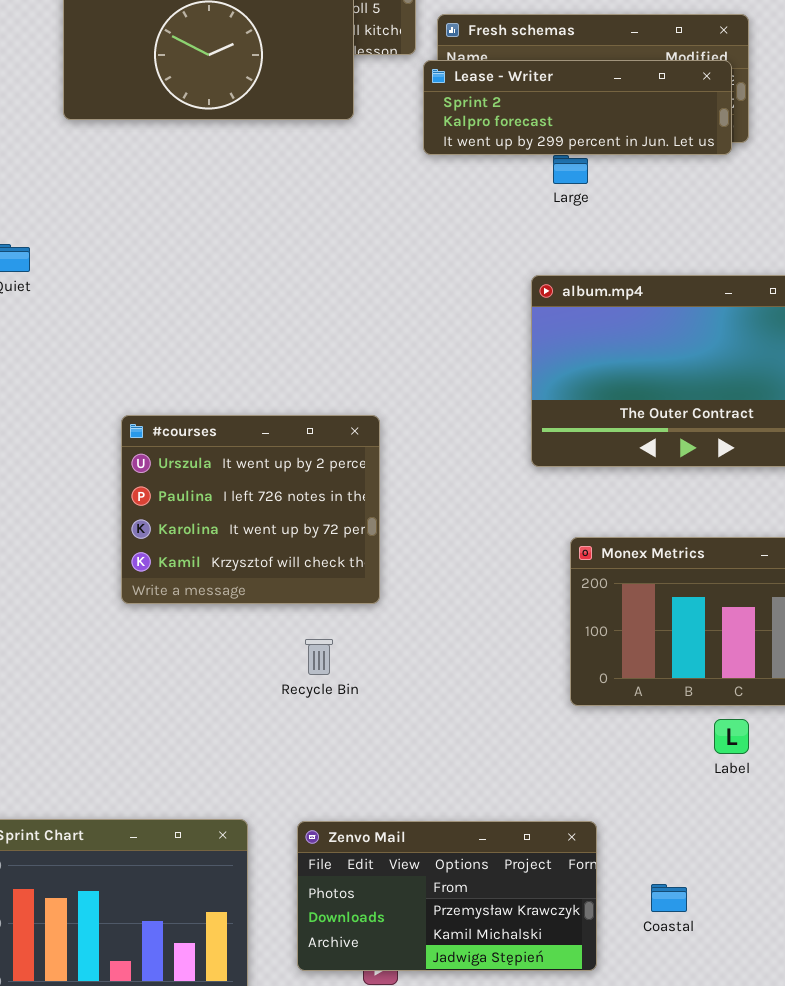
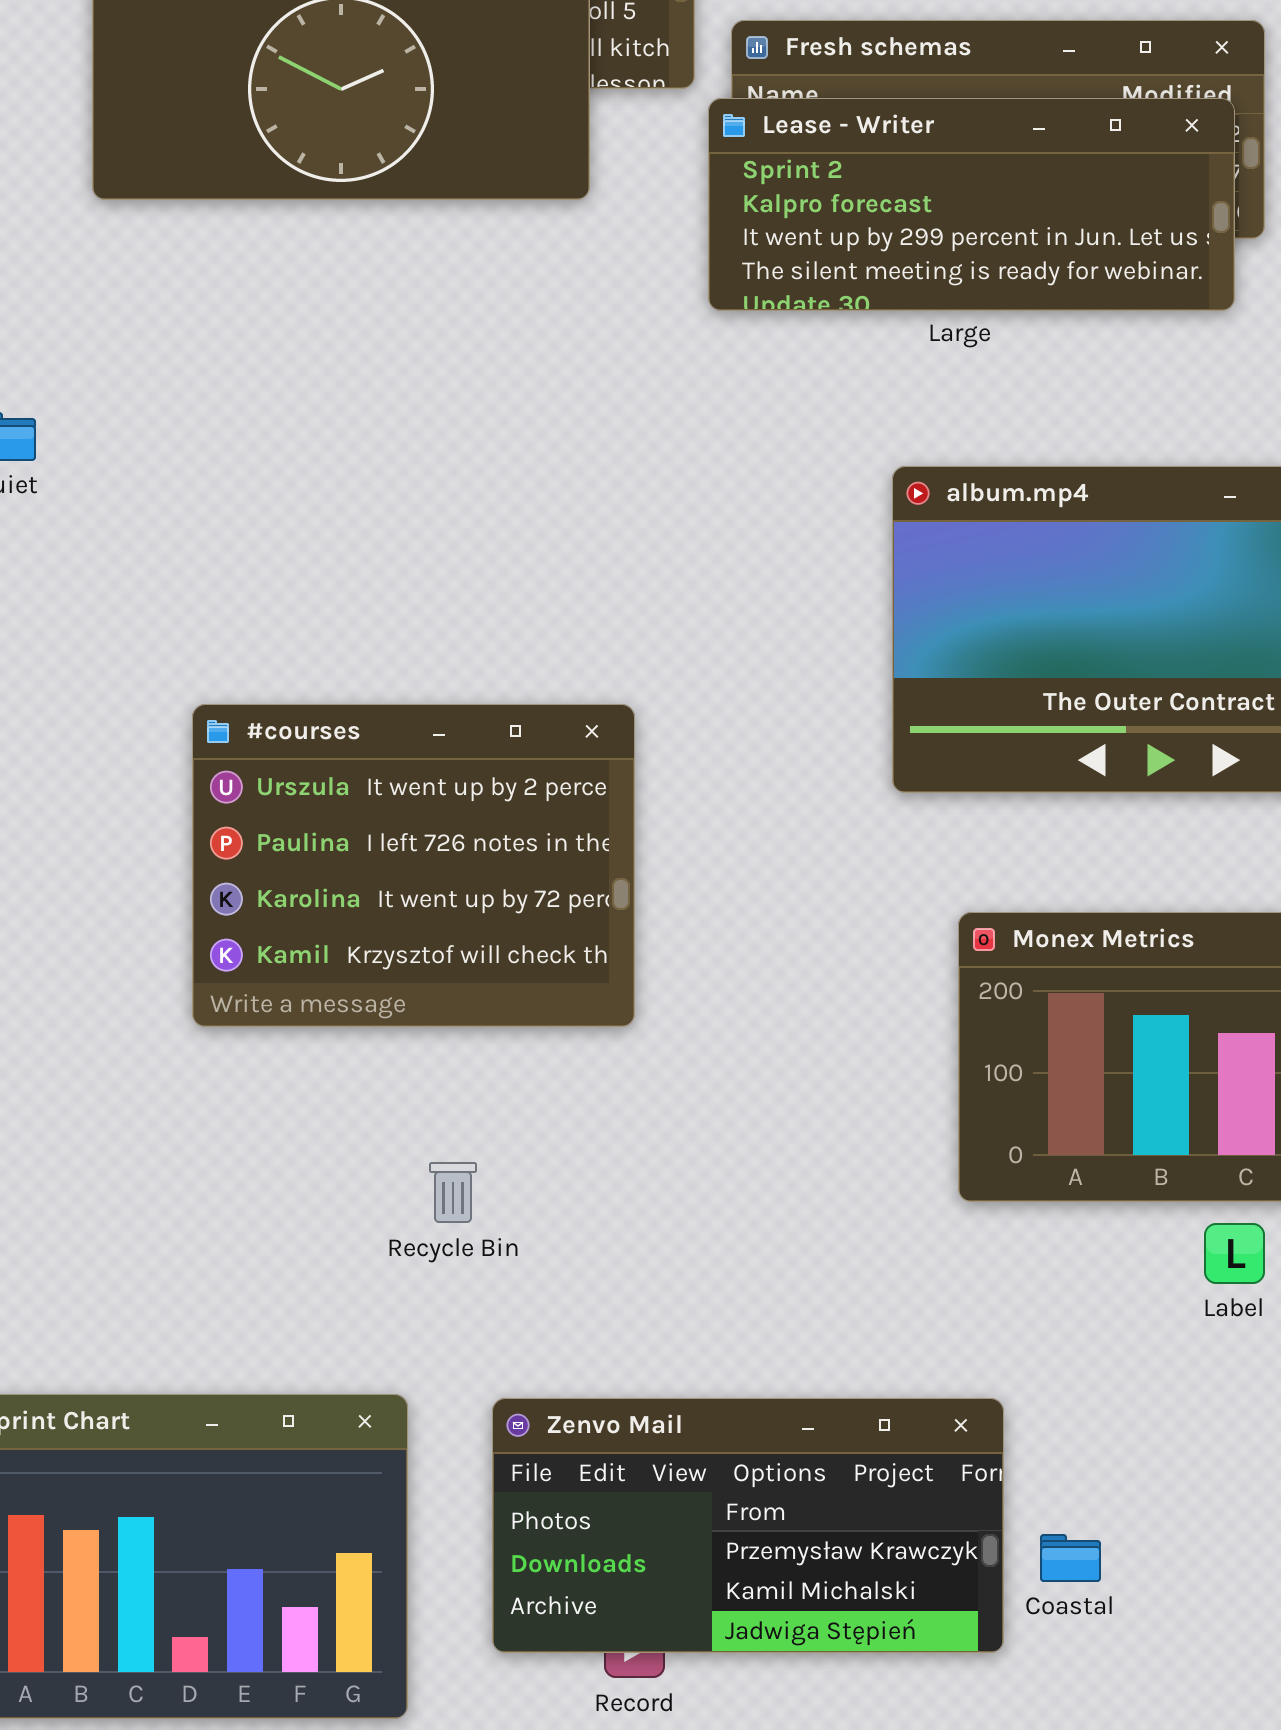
Lease - Writer: [423,60,732,155] -> [708,98,1235,311], resized
Recycle Bin: [305,639,333,675] -> [429,1162,477,1223], moved
Coastal: [651,884,687,912] -> [1040,1534,1101,1582], moved

